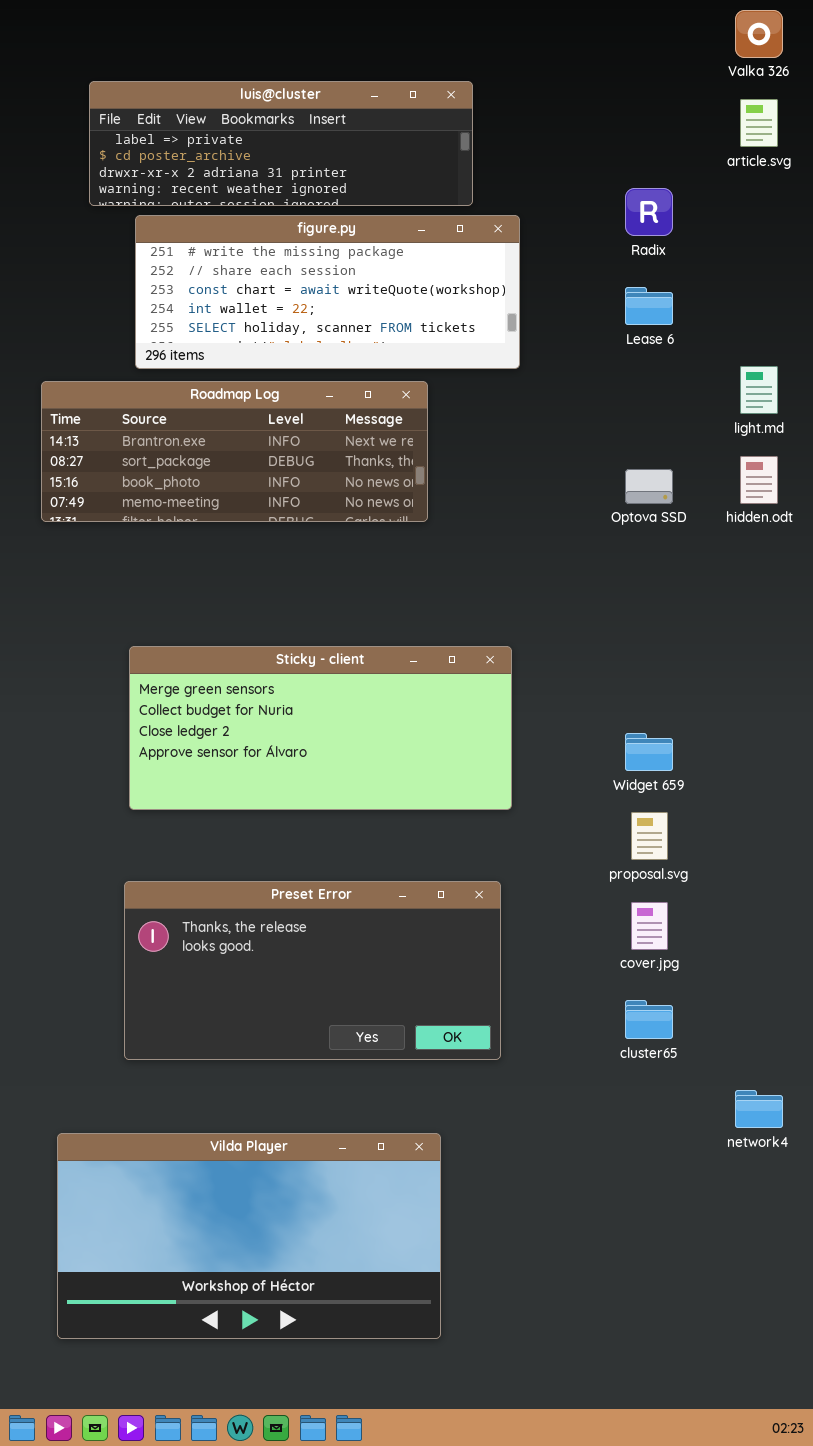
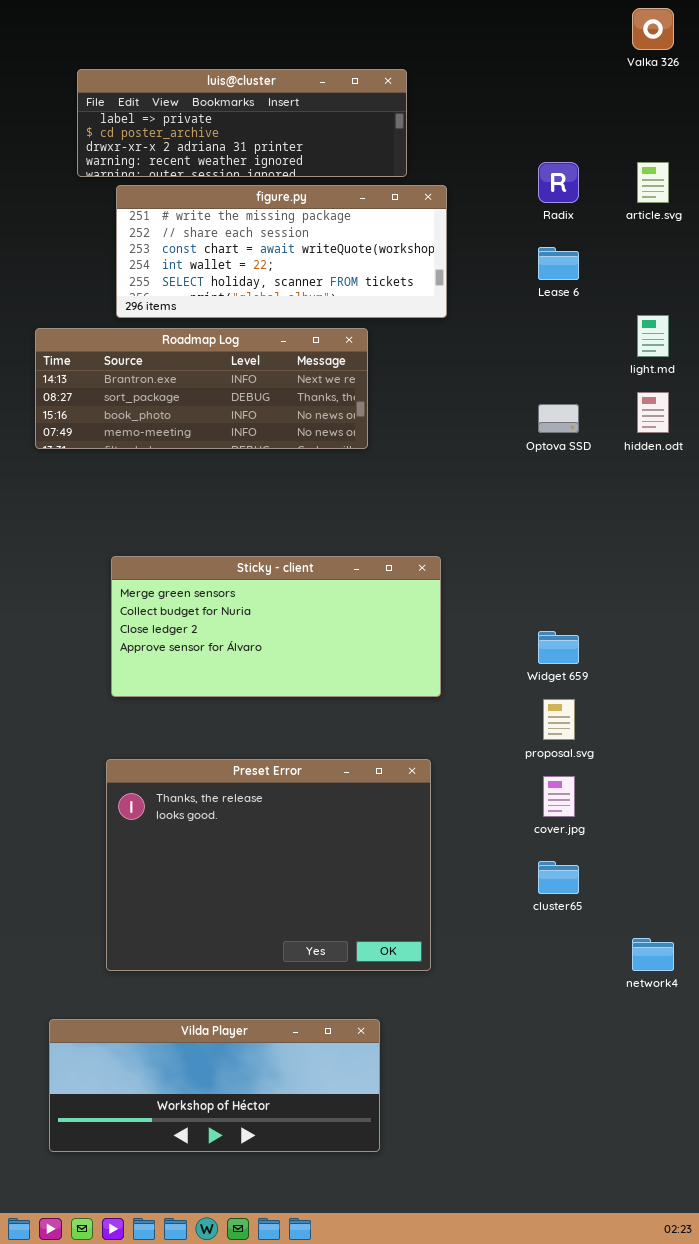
article.svg: [740,99,778,147] -> [637,162,669,203], moved
Preset Error: [124,881,501,1060] -> [106,759,431,971], resized
Vilda Player: [57,1133,441,1339] -> [49,1019,380,1152], resized

